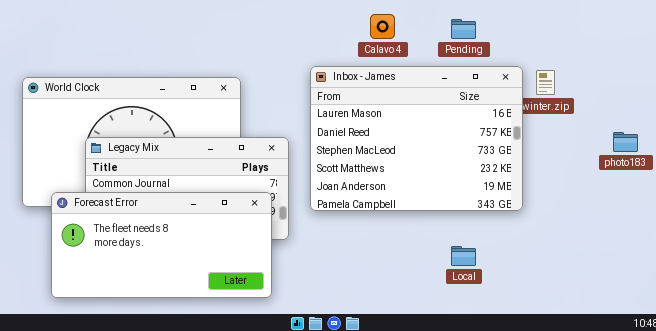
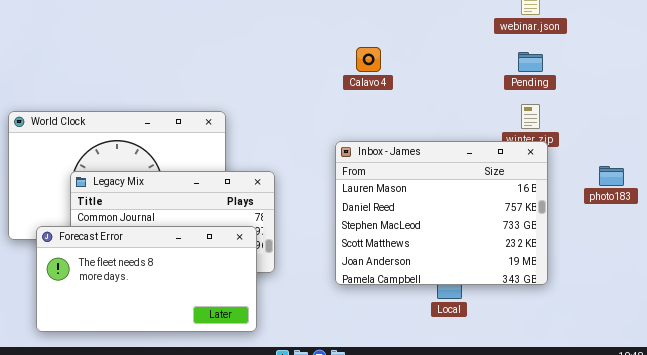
Pending: [451,19,476,39] -> [518,52,543,72], moved
Inbox - James: [310,66,523,211] -> [335,141,548,285], moved

